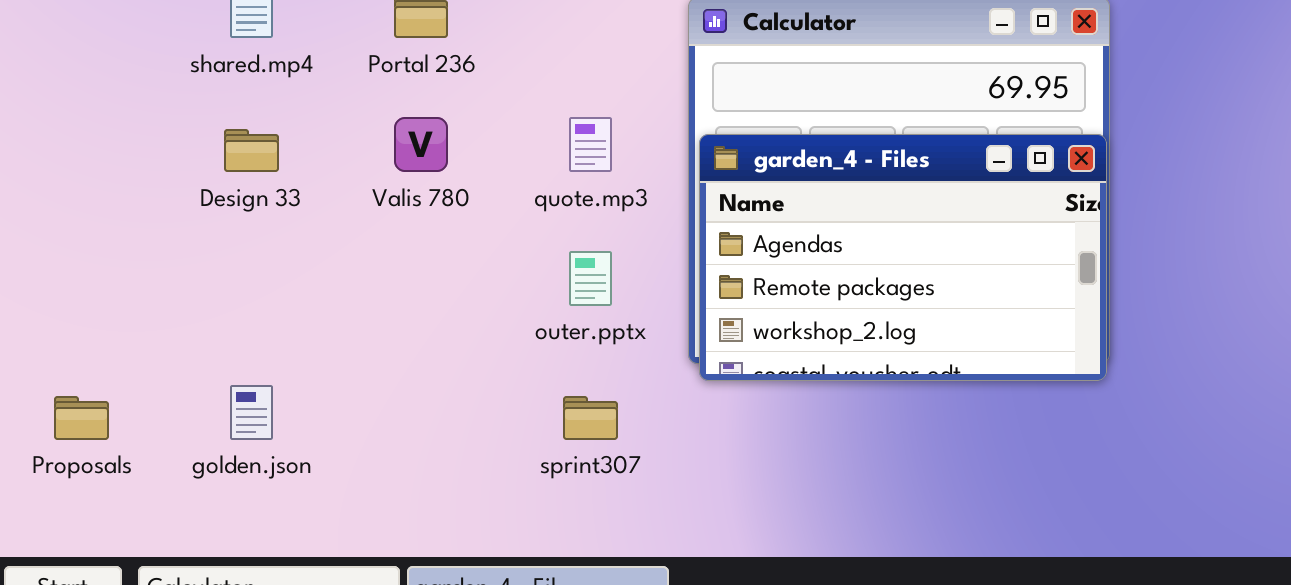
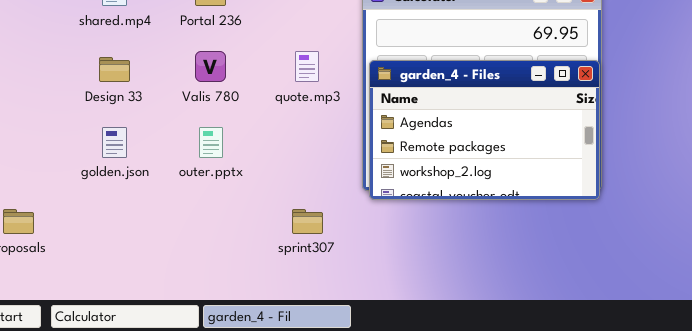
outer.pptx: [569,251,612,306] -> [199,127,223,158], moved
golden.json: [230,385,273,440] -> [102,127,127,158], moved

